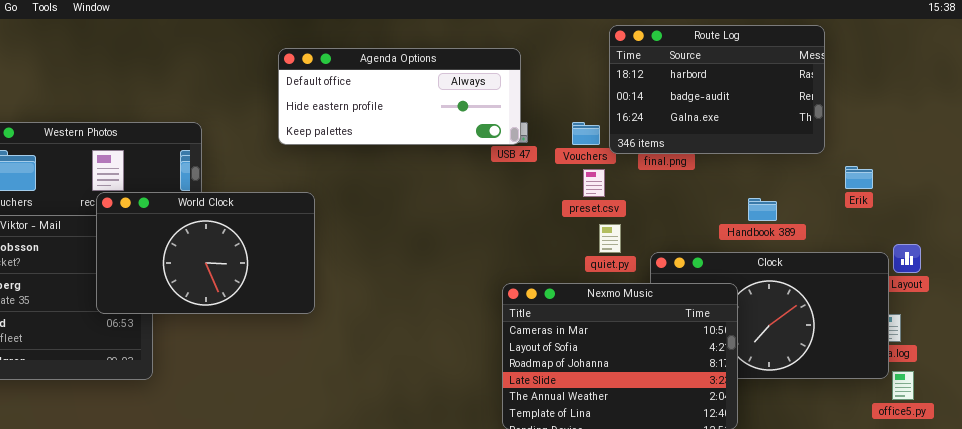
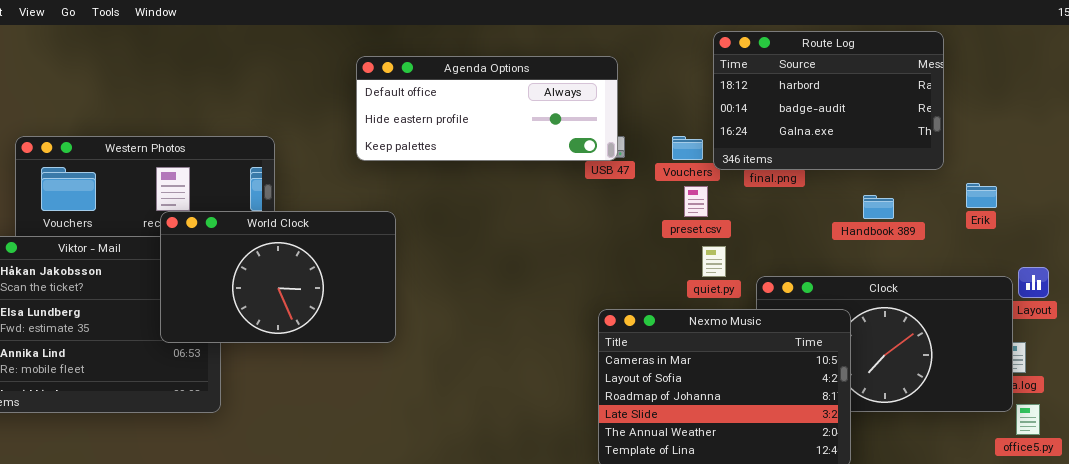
Handbook 389: [748,198,777,221] -> [863,195,894,219], moved

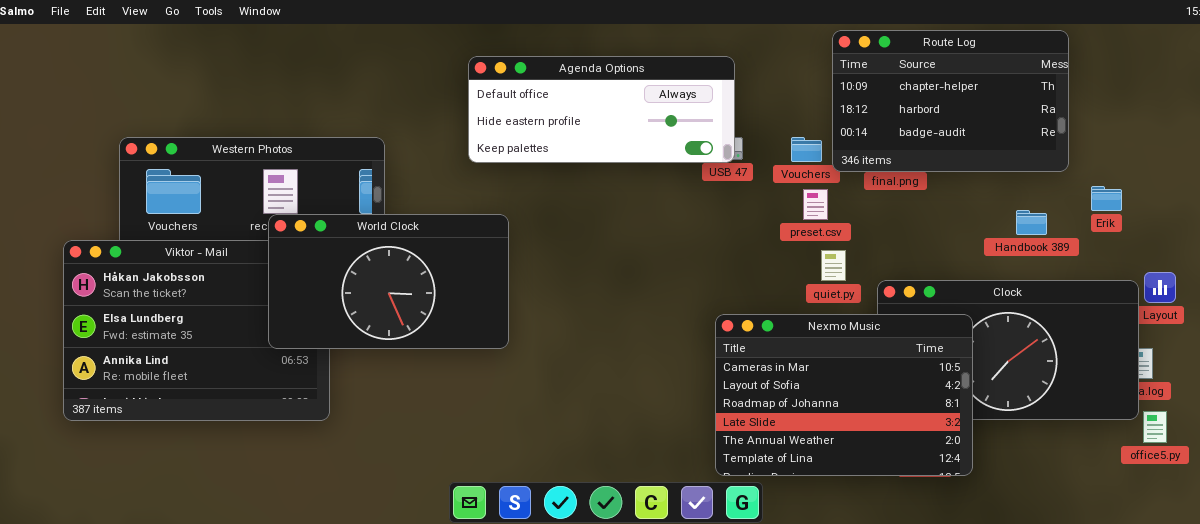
Route Log: [713,31,944,170] -> [832,30,1069,172], scrolled up 1 row
Handbook 389: [863,195,894,219] -> [1016,210,1047,235], moved

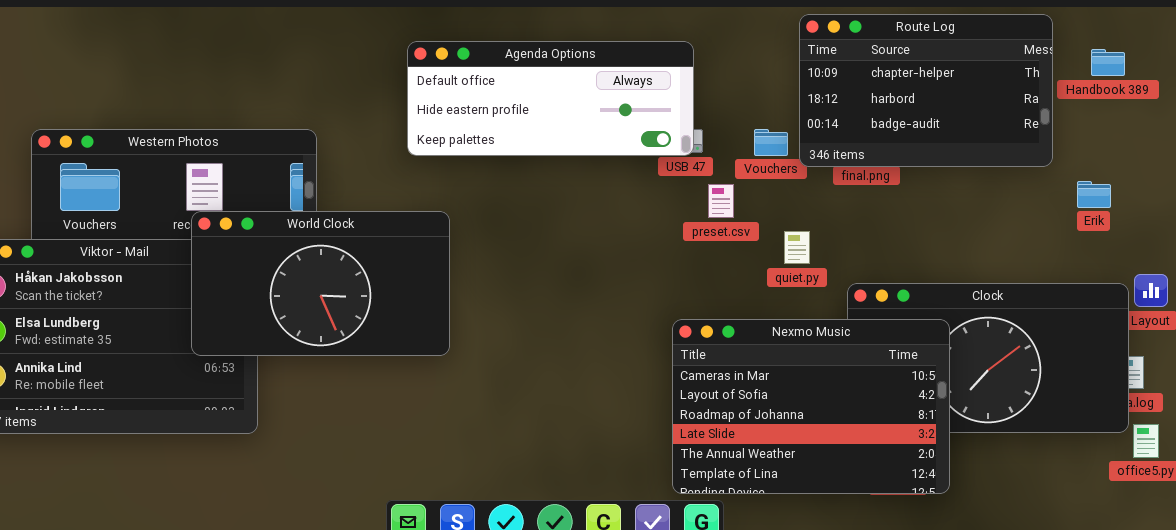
preset.csv: [803,189,828,220] -> [708,184,734,218], moved
Handbook 389: [1016,210,1047,235] -> [1091,49,1125,76], moved
quiet.py: [821,250,846,281] -> [784,231,810,264], moved

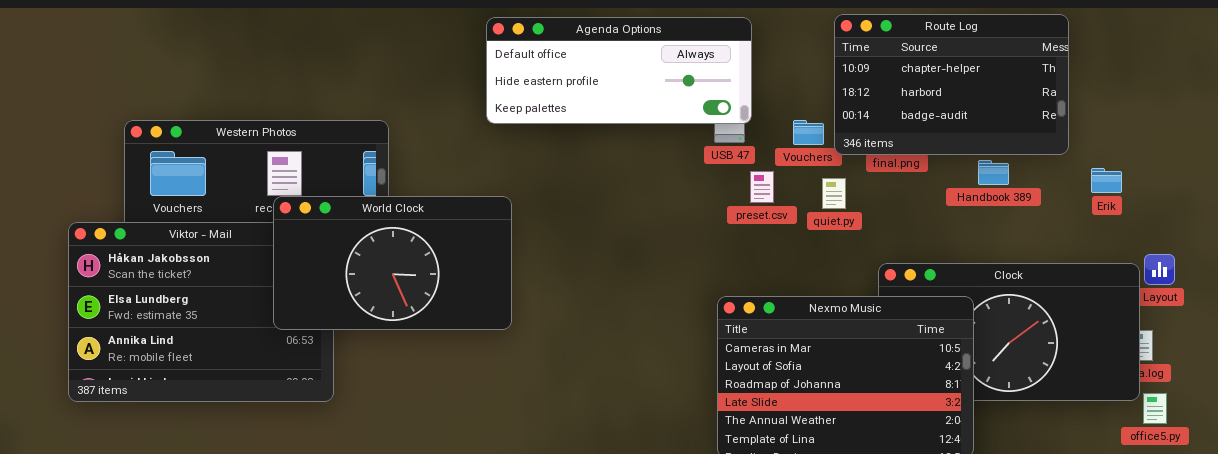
Agenda Options: [407,41,694,156] -> [486,17,752,124], moved
Handbook 389: [1091,49,1125,76] -> [978,160,1009,185], moved
quiet.py: [784,231,810,264] -> [822,178,846,209], moved

